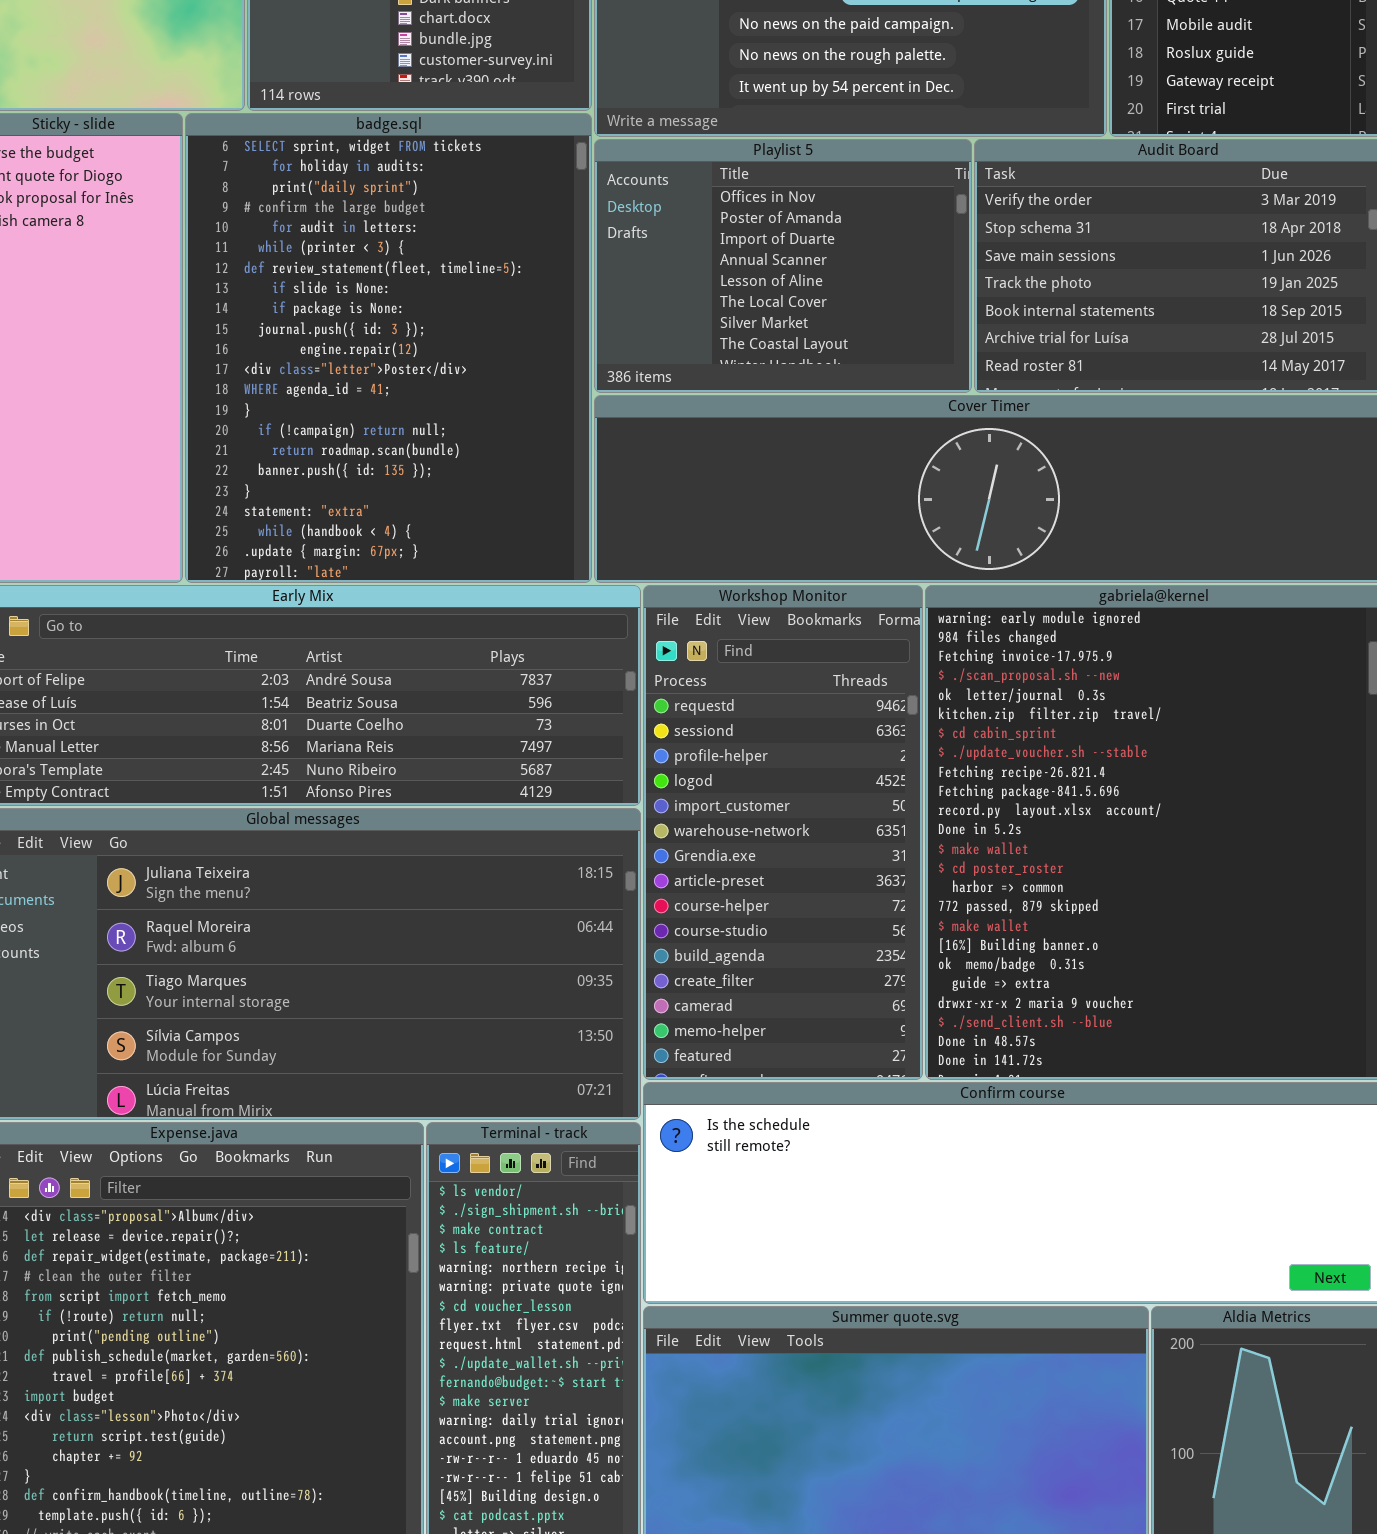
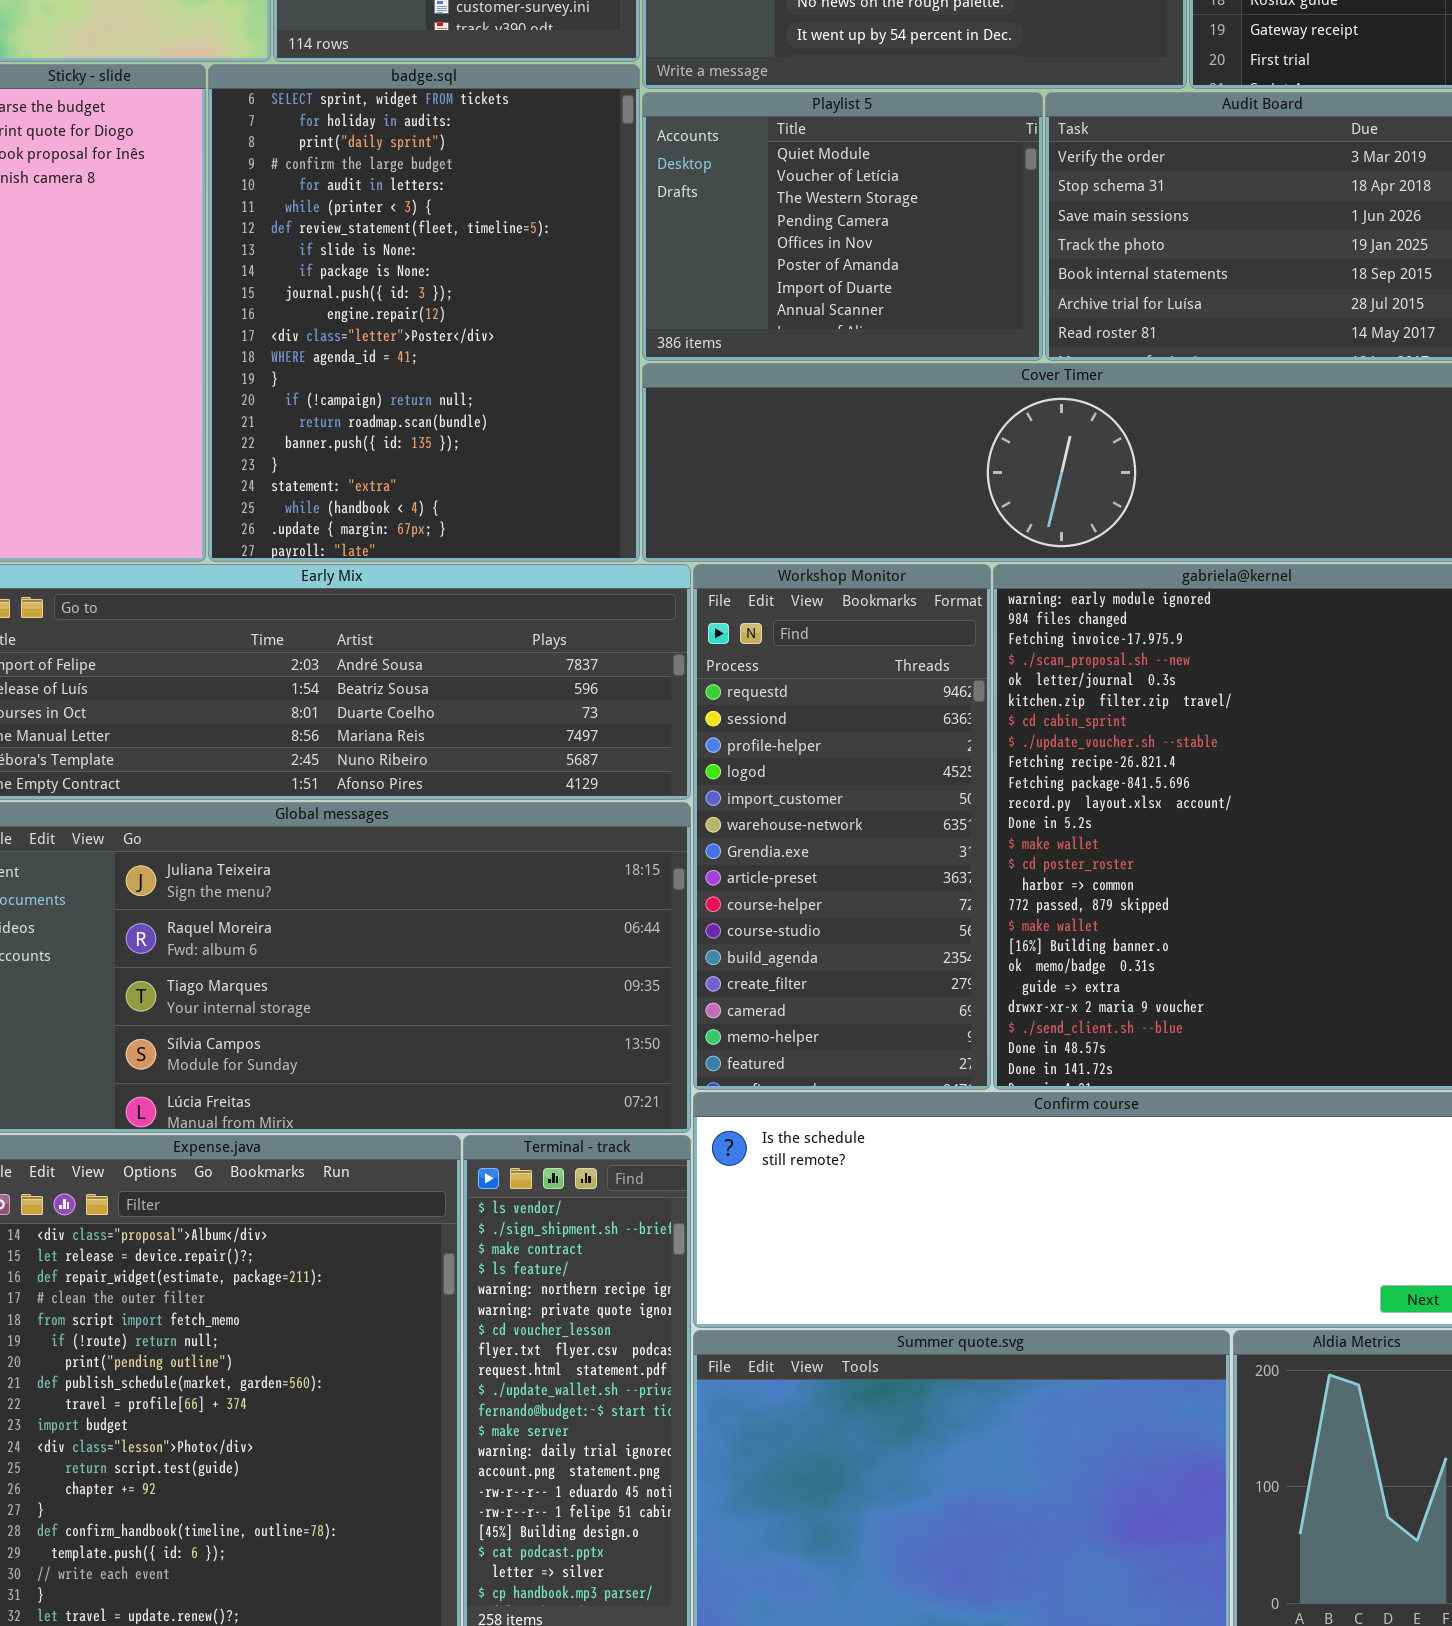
Playlist 5: [594,139,972,393] -> [642,92,1043,361], scrolled up 4 rows

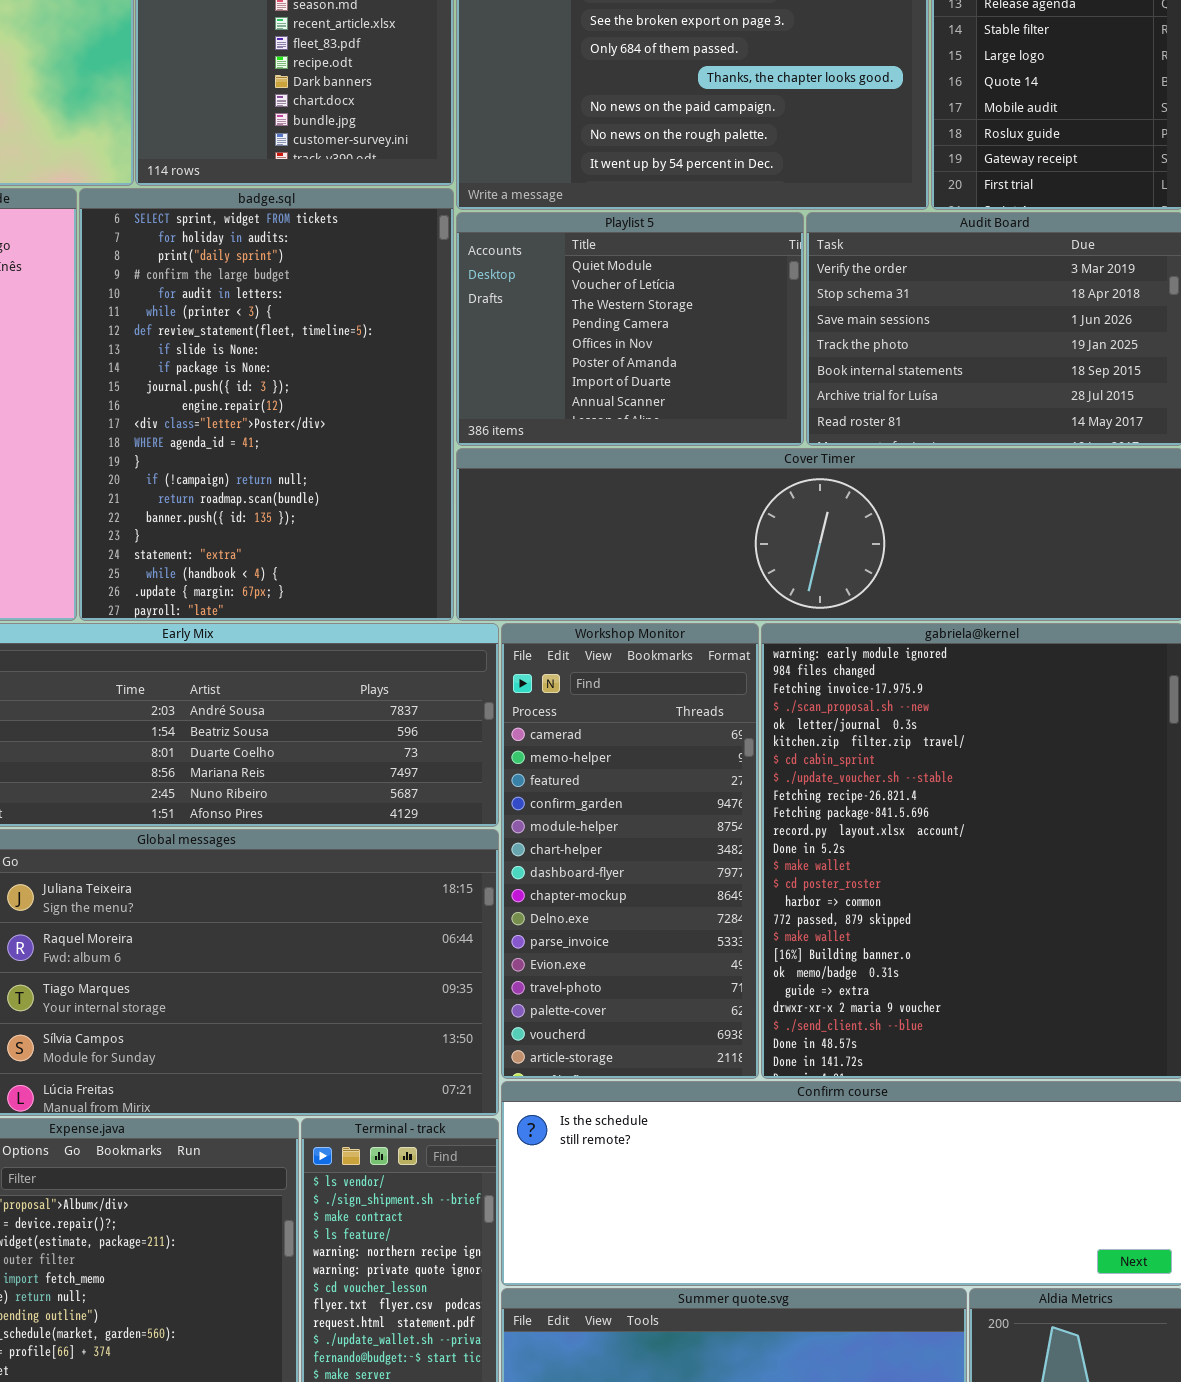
Workshop Monitor: [693,564,991,1090] -> [501,623,759,1079], scrolled down 12 rows

